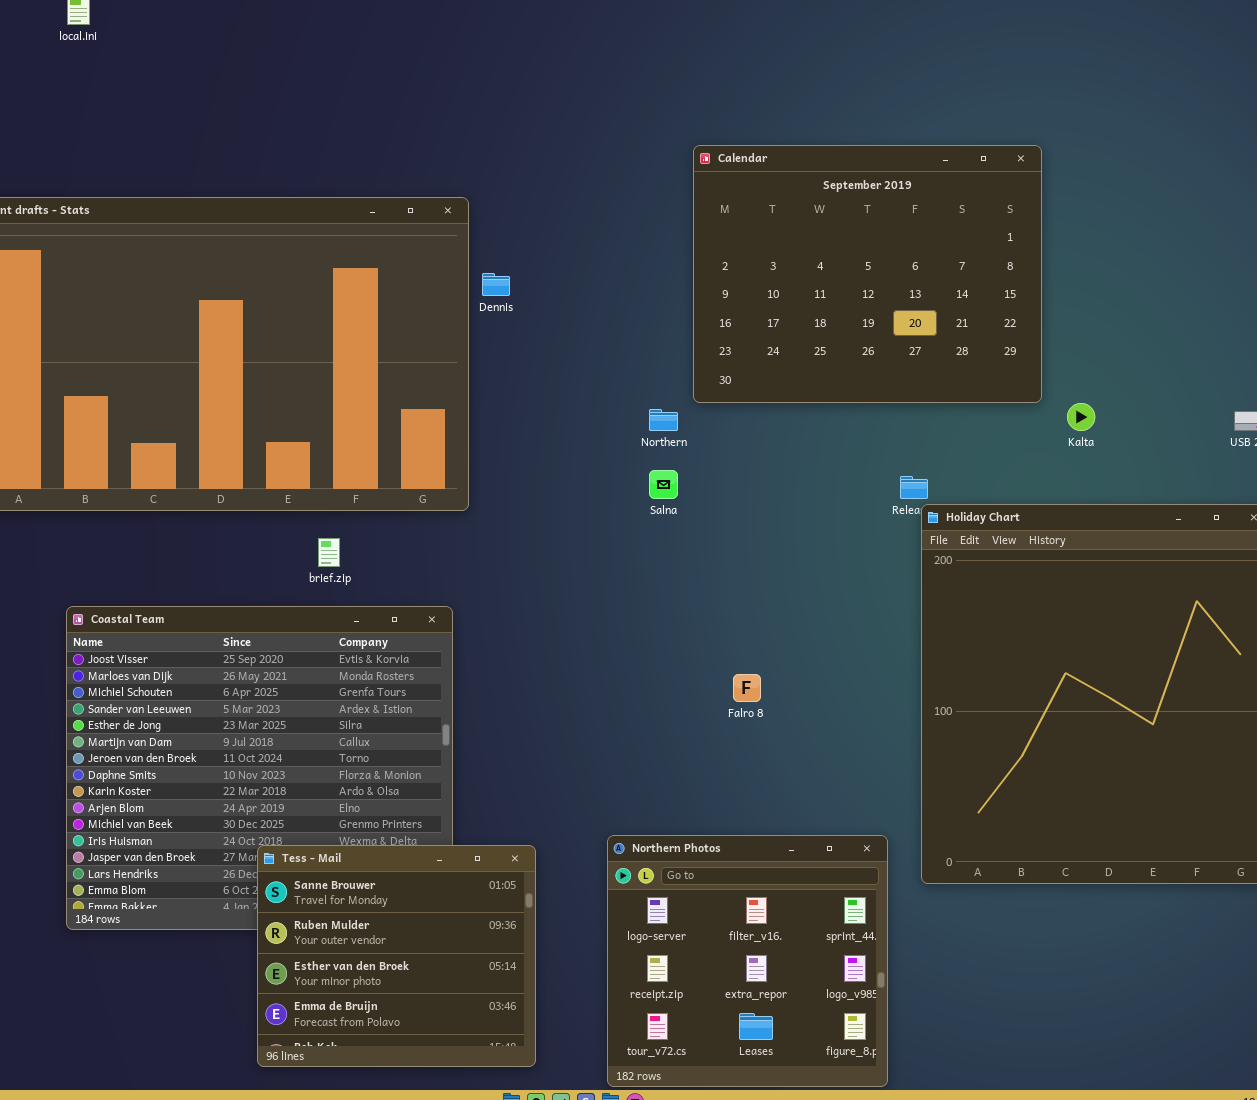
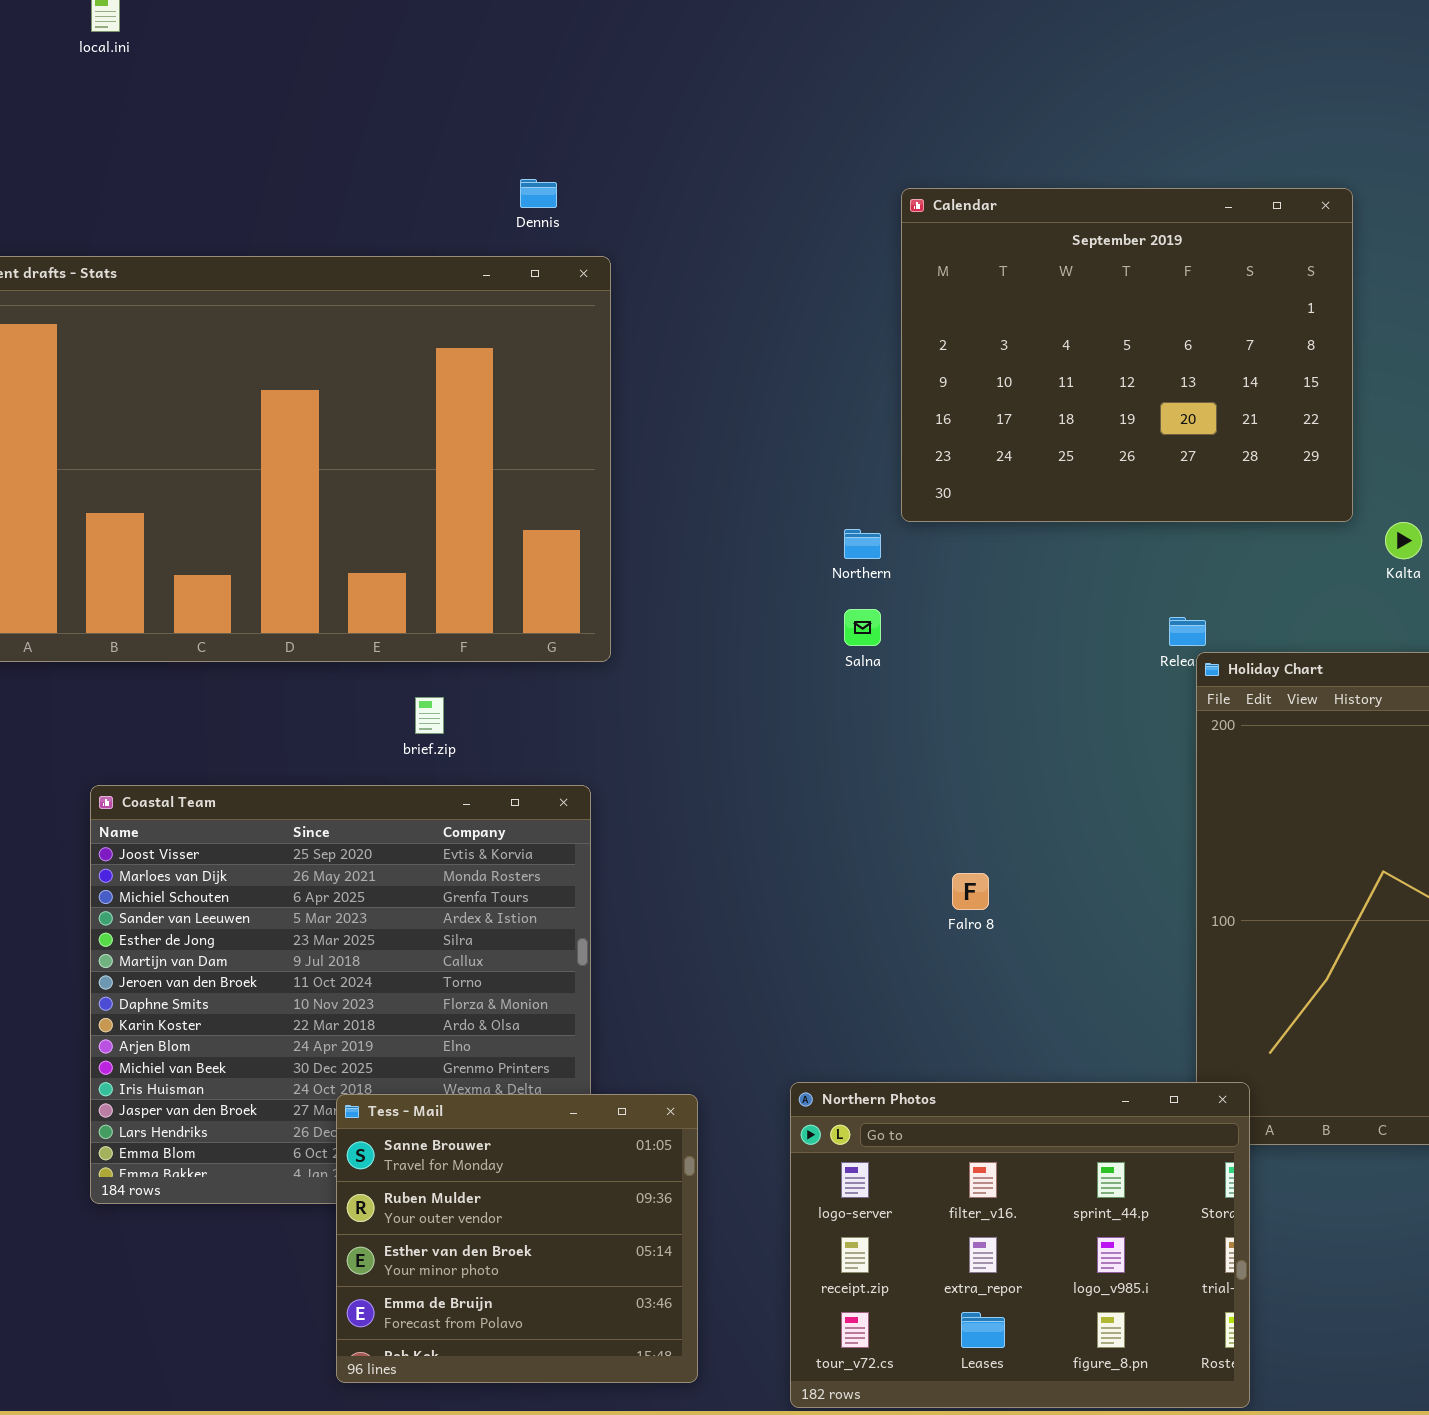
Dennis: [482,273,510,296] -> [520,179,557,208], moved
Northern Photos: [607,835,888,1087] -> [790,1082,1250,1408], resized

